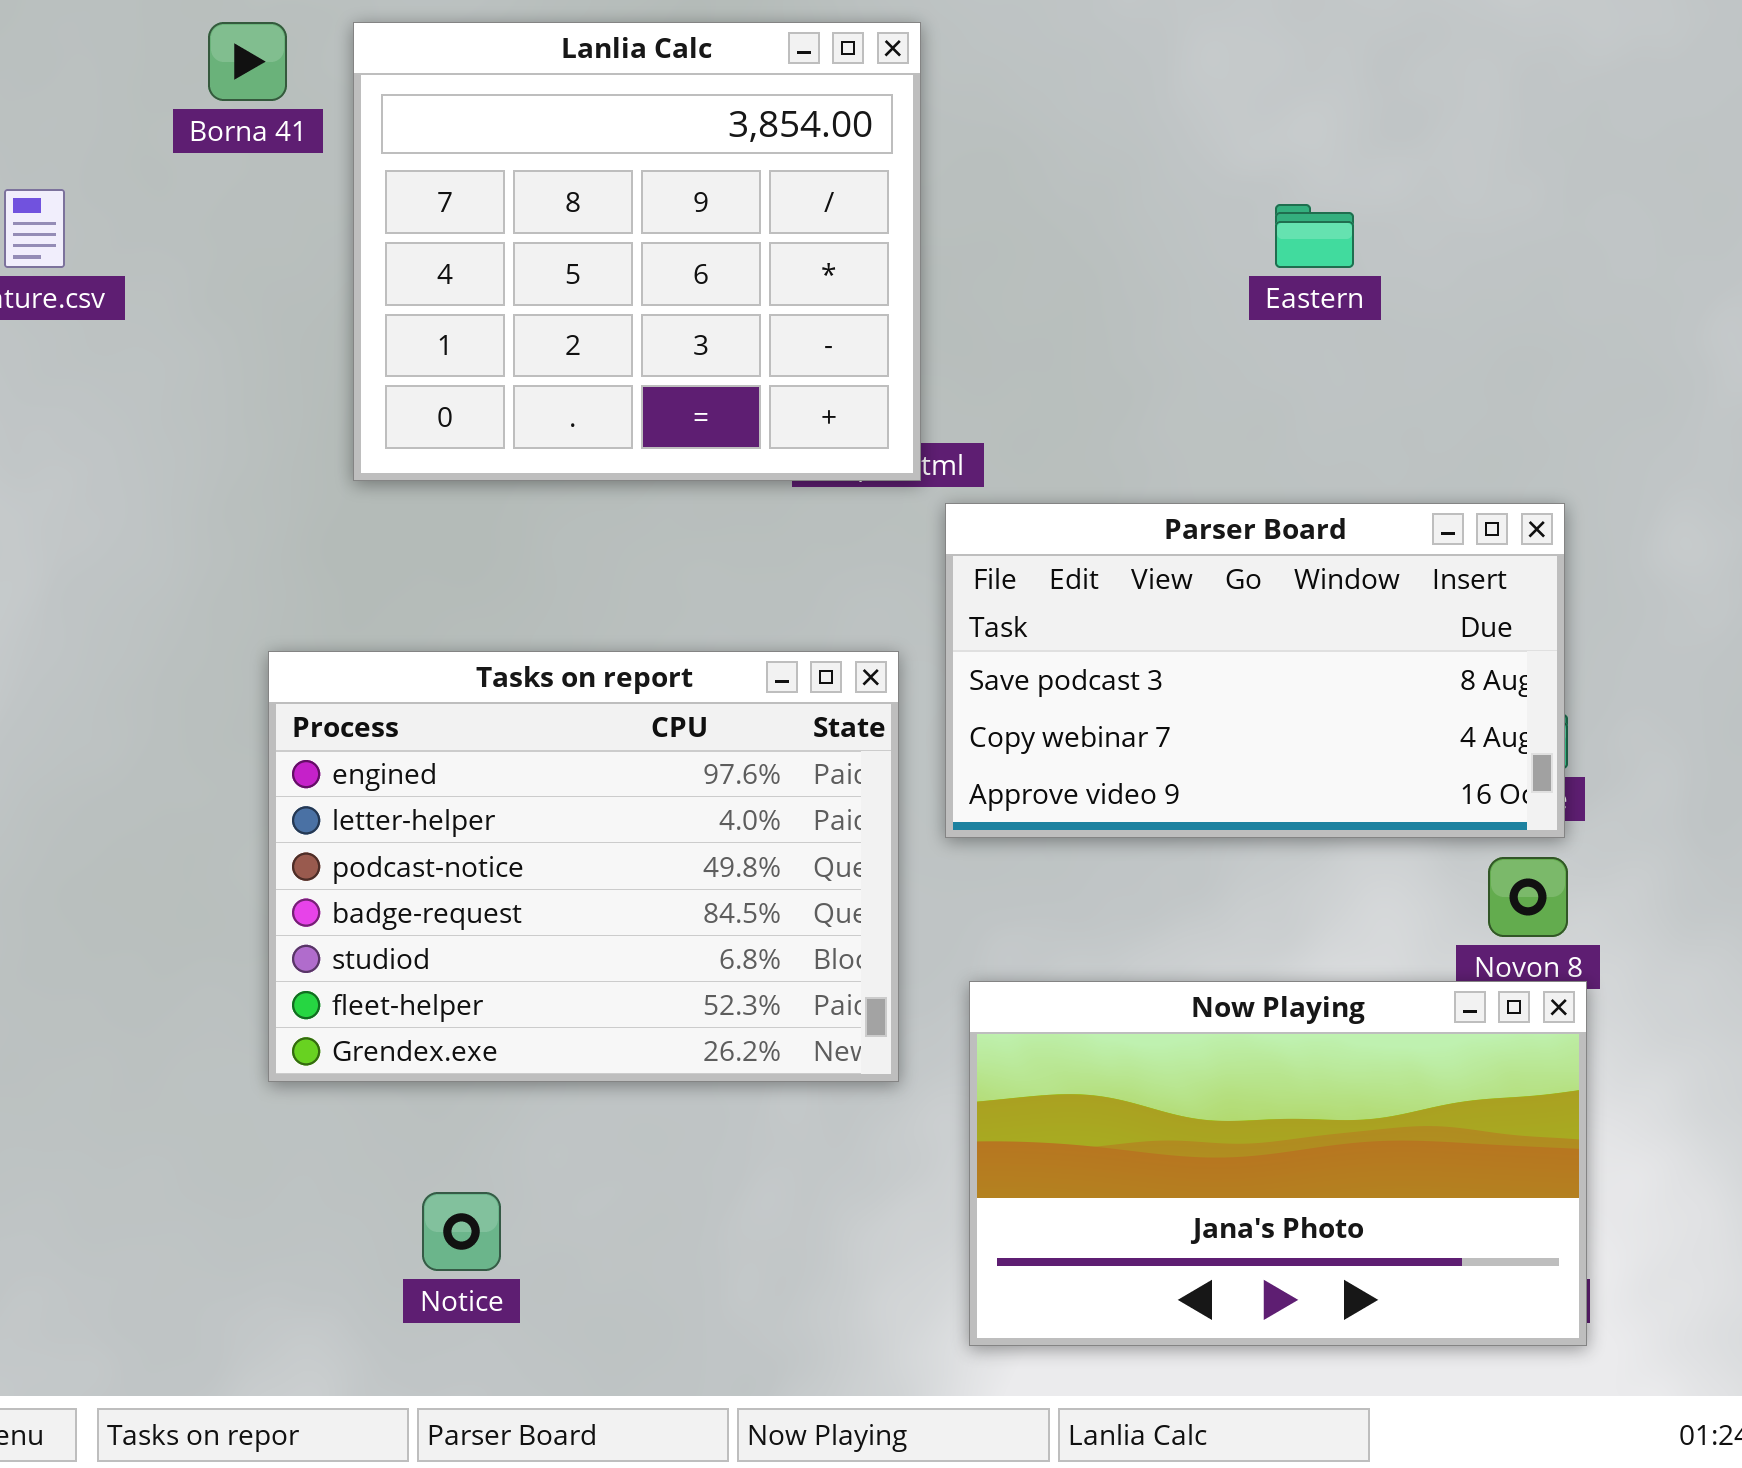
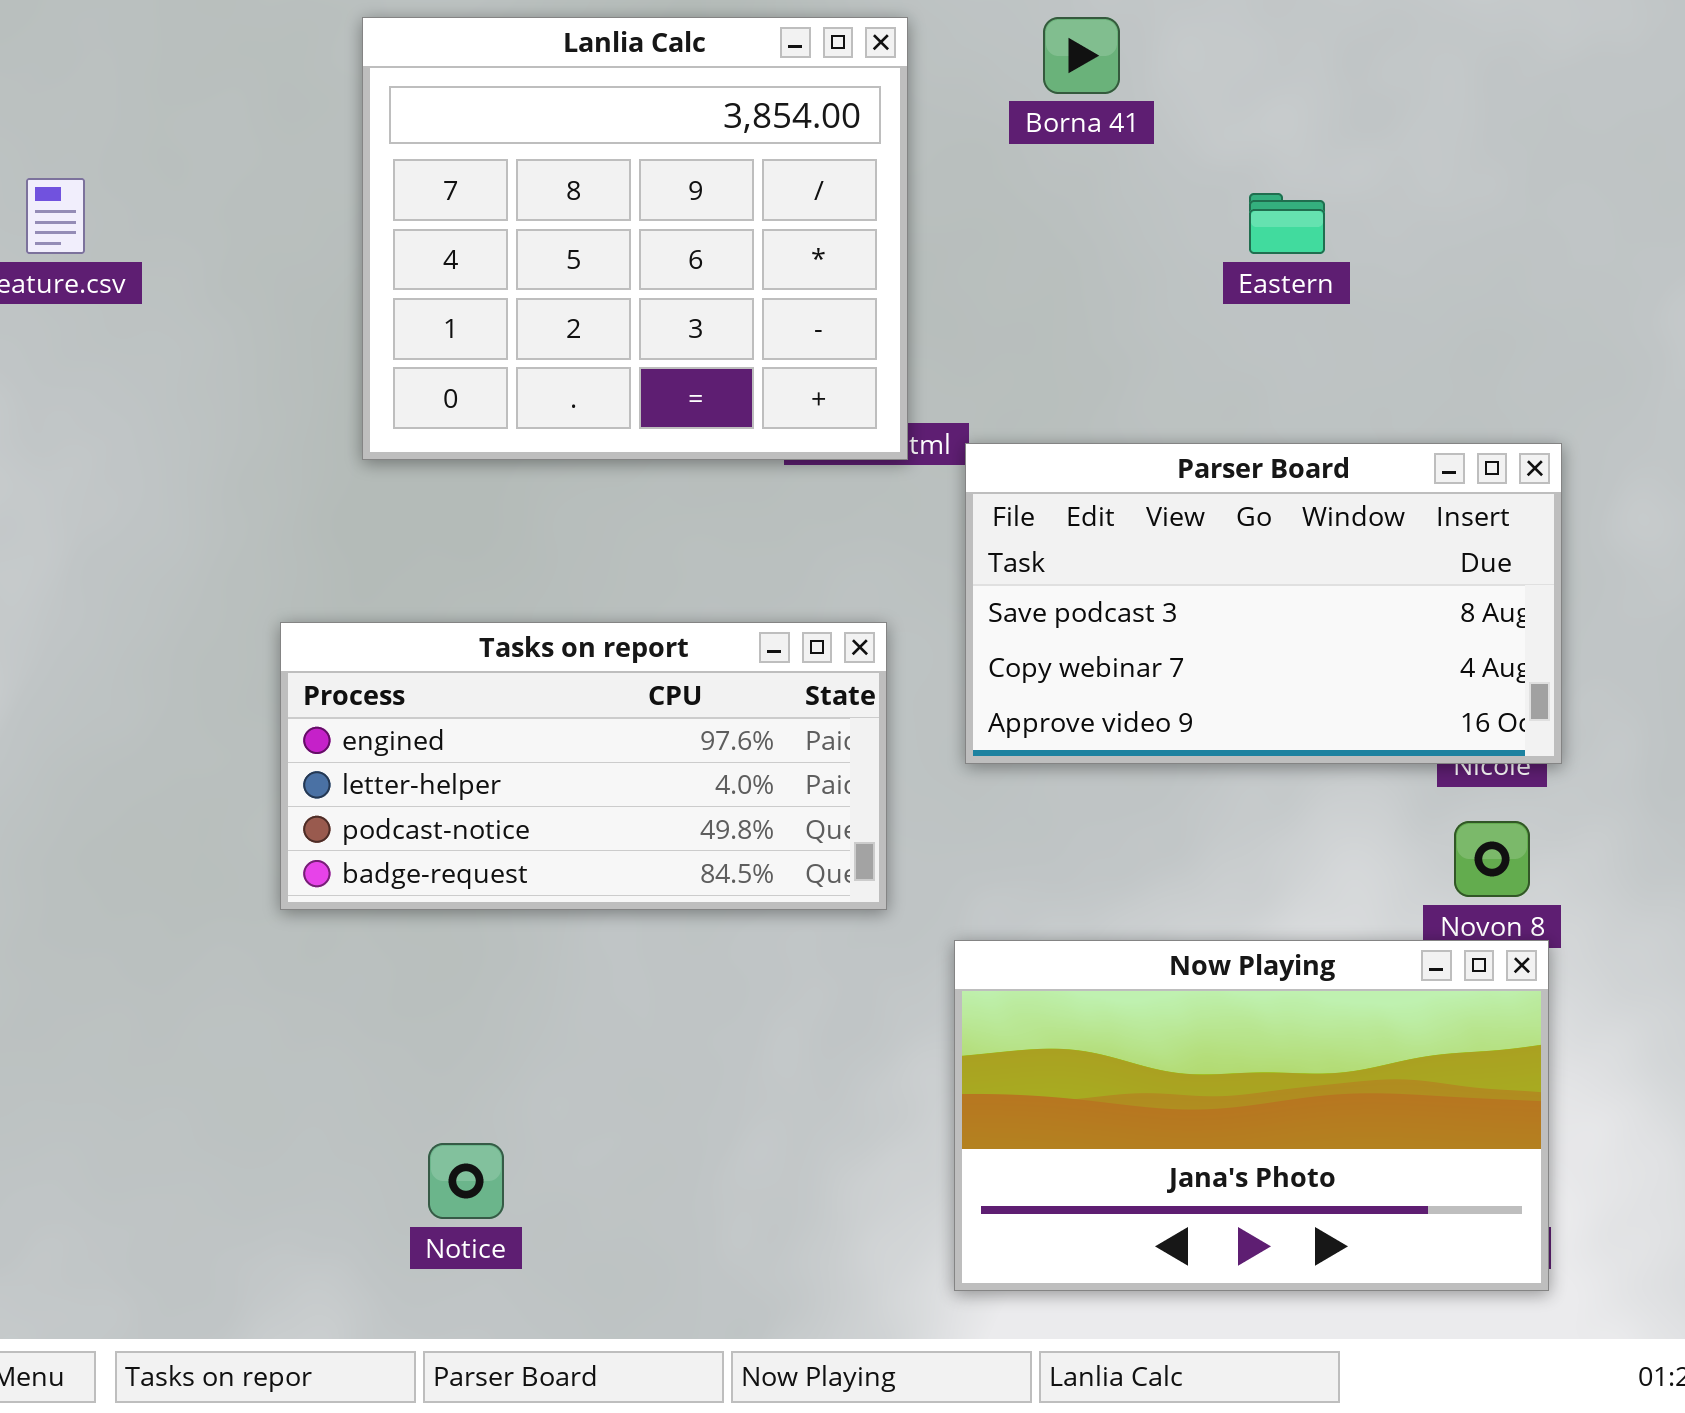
Borna 41: [208,22,287,101] -> [1043,17,1120,94], moved
Parser Board: [945,503,1565,838] -> [965,443,1562,764], moved
Tasks on report: [268,651,899,1082] -> [280,622,887,910], resized

